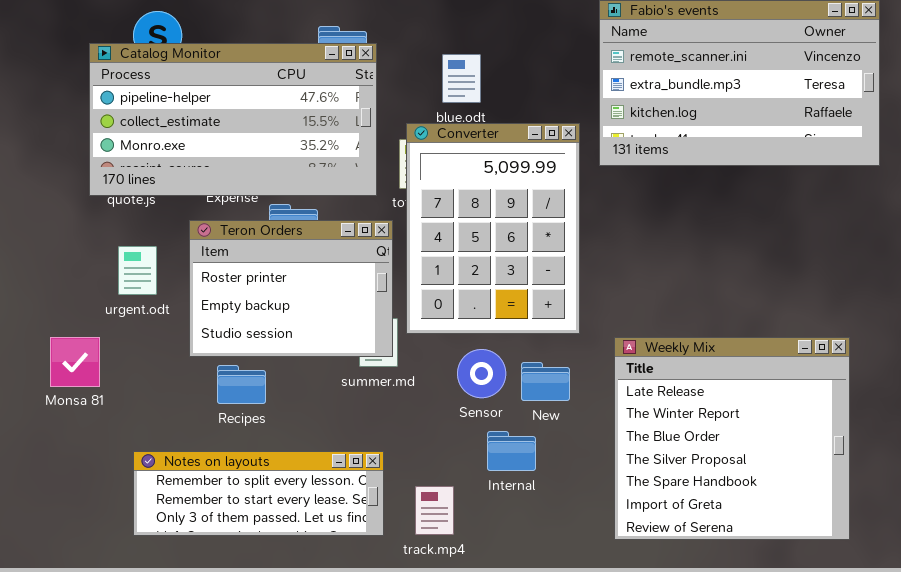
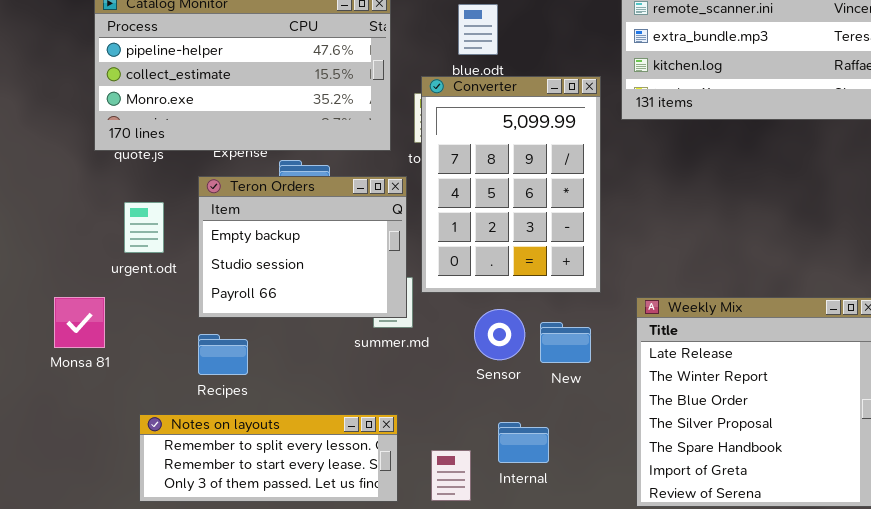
Teron Orders: [189,220,393,357] -> [198,176,407,318], scrolled down 1 row
Recipes: [217,365,266,404] -> [198,334,248,375], moved
Internal: [487,431,536,471] -> [498,422,549,463], moved

